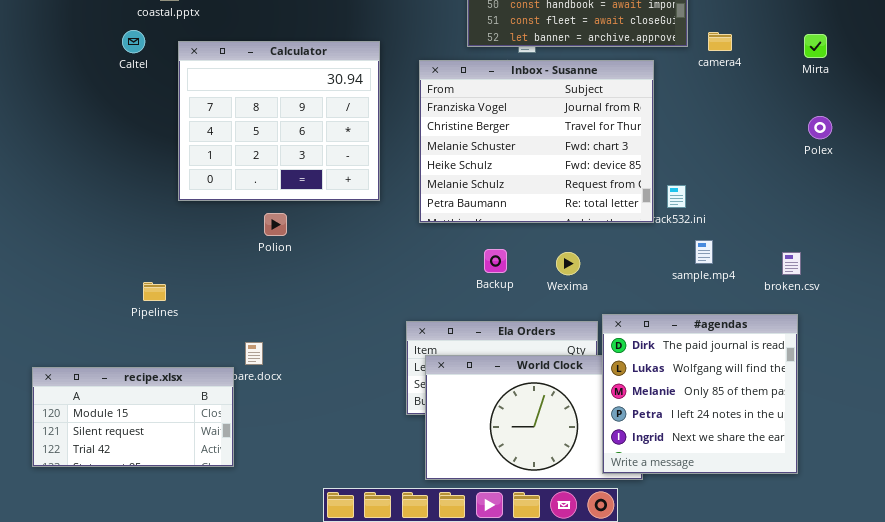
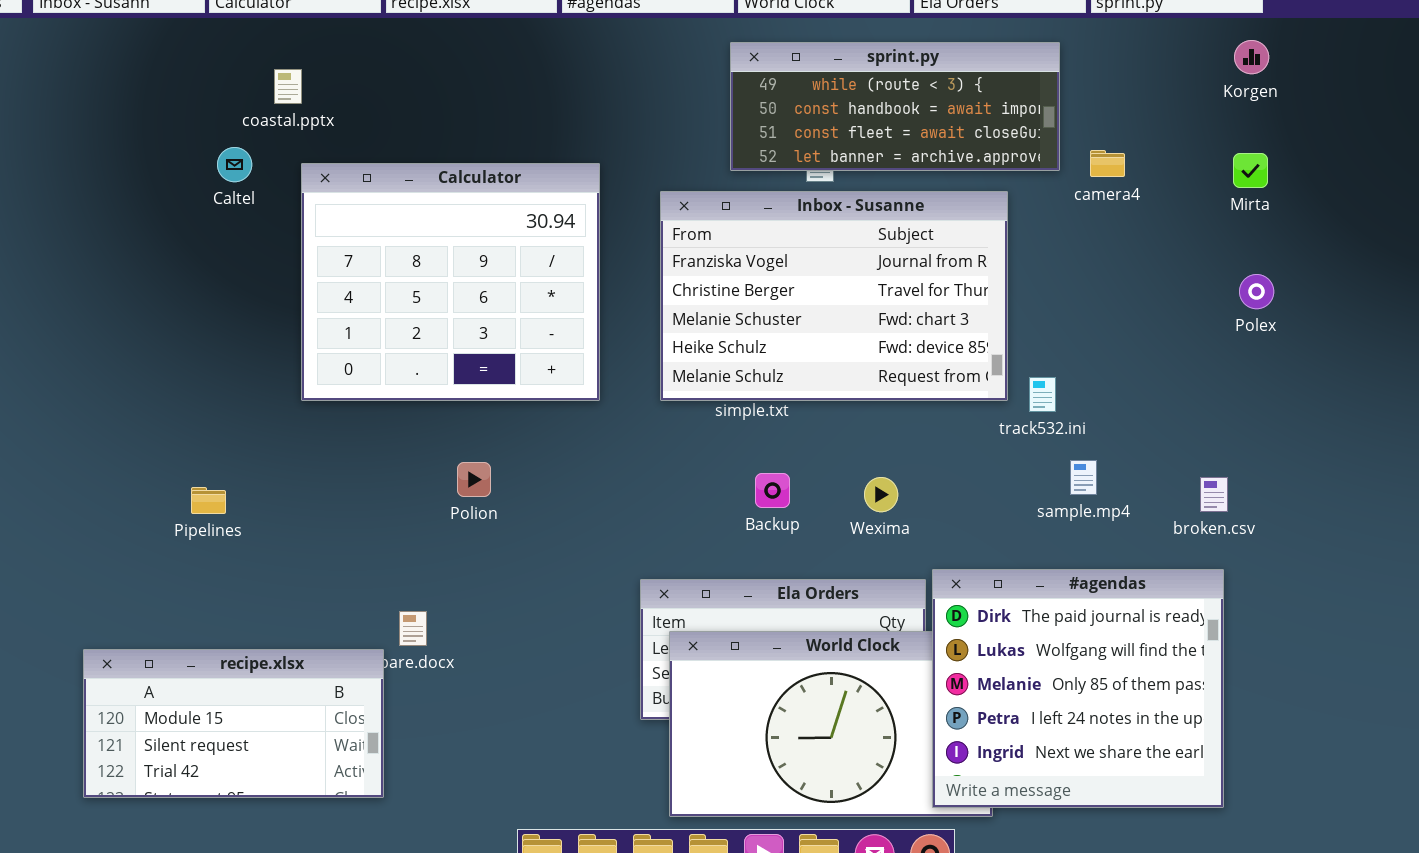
Inbox - Susanne: [419,60,654,223] -> [660,191,1008,401], resized
Polion: [264,213,287,236] -> [457,462,491,497], moved
Pipelines: [143,282,166,301] -> [191,487,226,514], moved

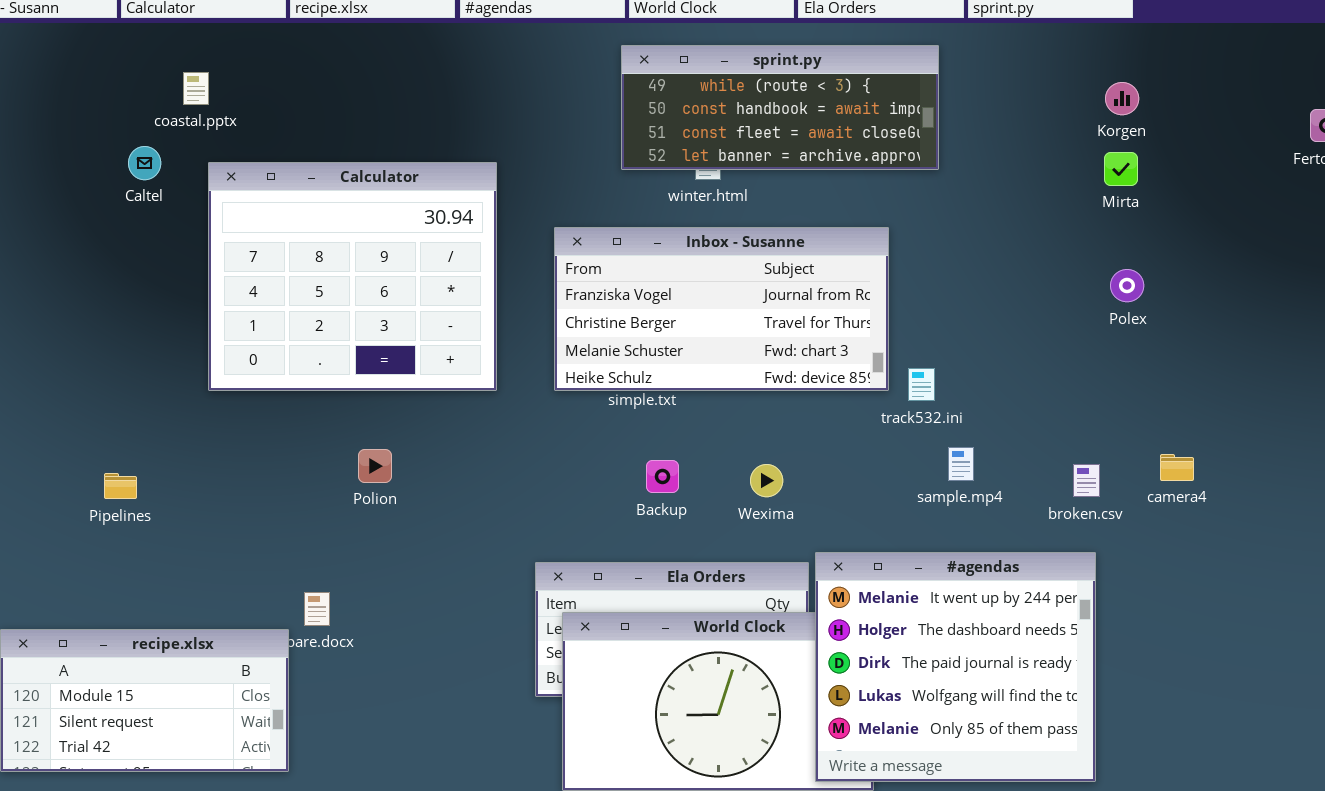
Korgen: [1234,40,1269,74] -> [1105,82,1139,115], moved
camera4: [1090,150,1125,177] -> [1160,454,1194,481], moved
Inbox - Susanne: [660,191,1008,401] -> [554,227,889,391], resized
#agendas: [932,569,1224,808] -> [815,552,1096,782], scrolled up 2 rows

